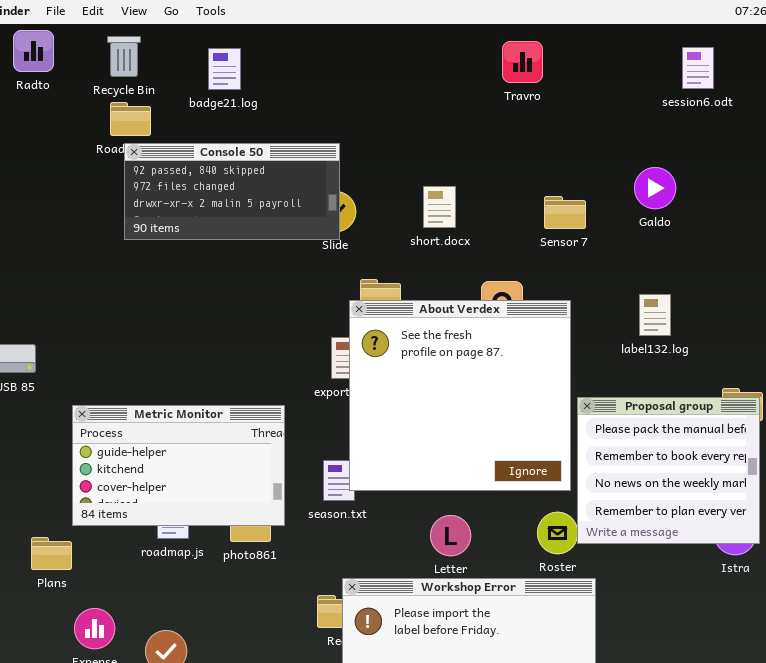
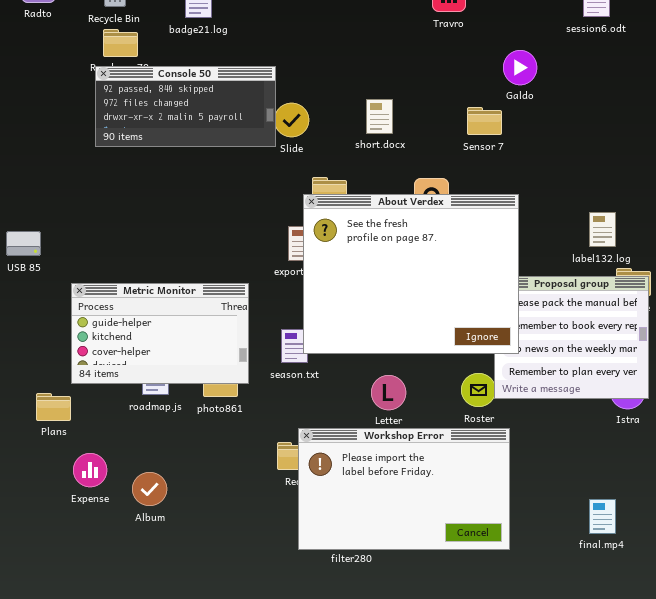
Console 50: [124,143,340,240] -> [95,66,276,147], moved
Galdo: [634,167,676,209] -> [503,50,537,85], moved
label132.log: [639,294,671,336] -> [589,212,616,247], moved
About Verdex: [349,300,571,491] -> [303,194,519,354], resized

